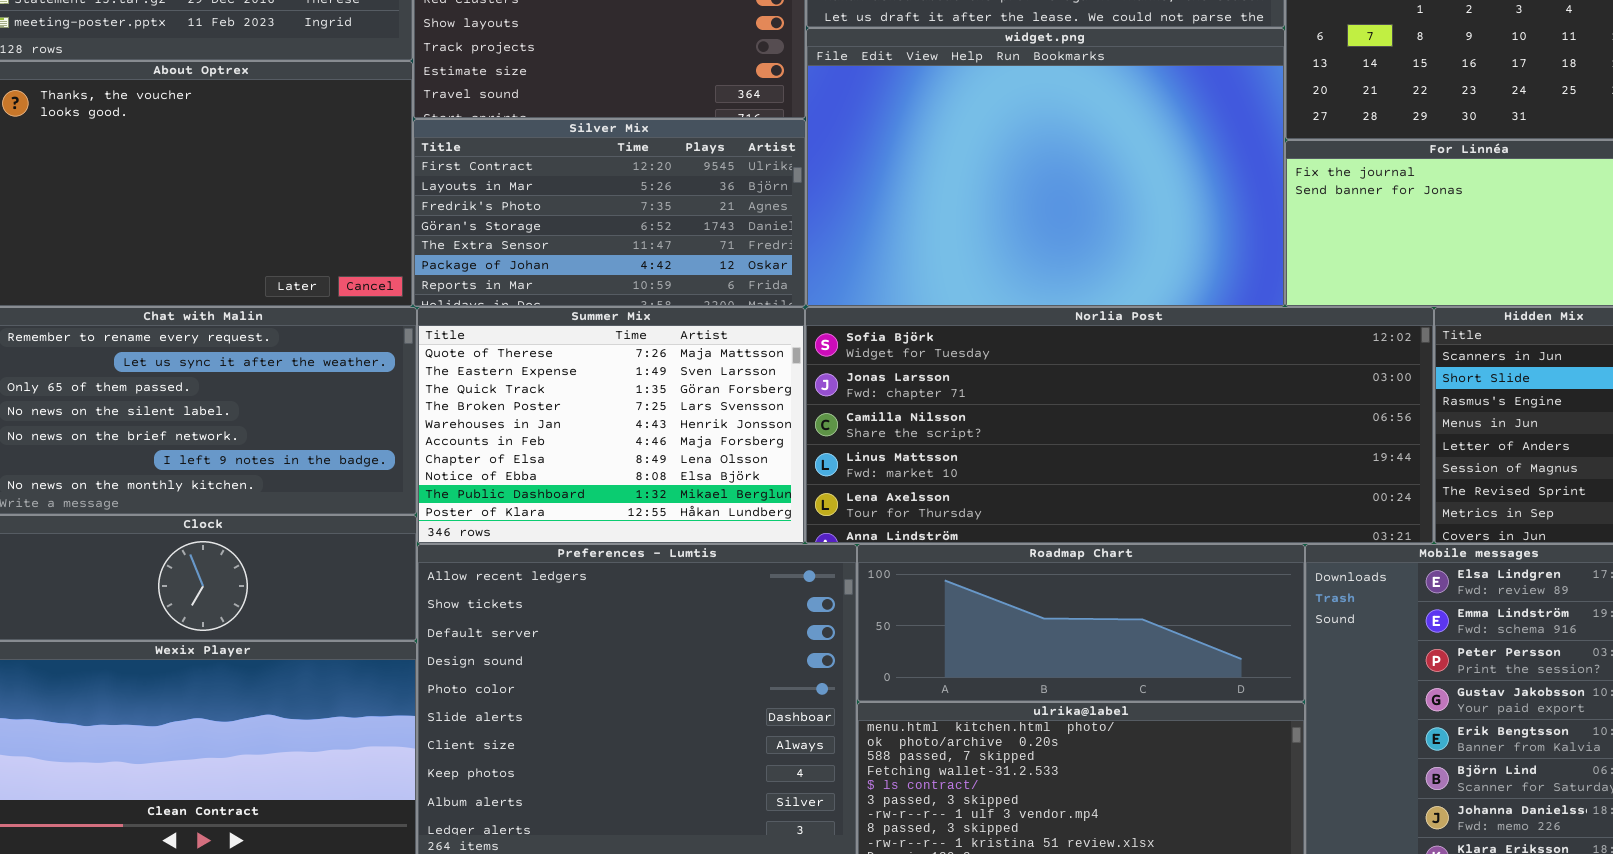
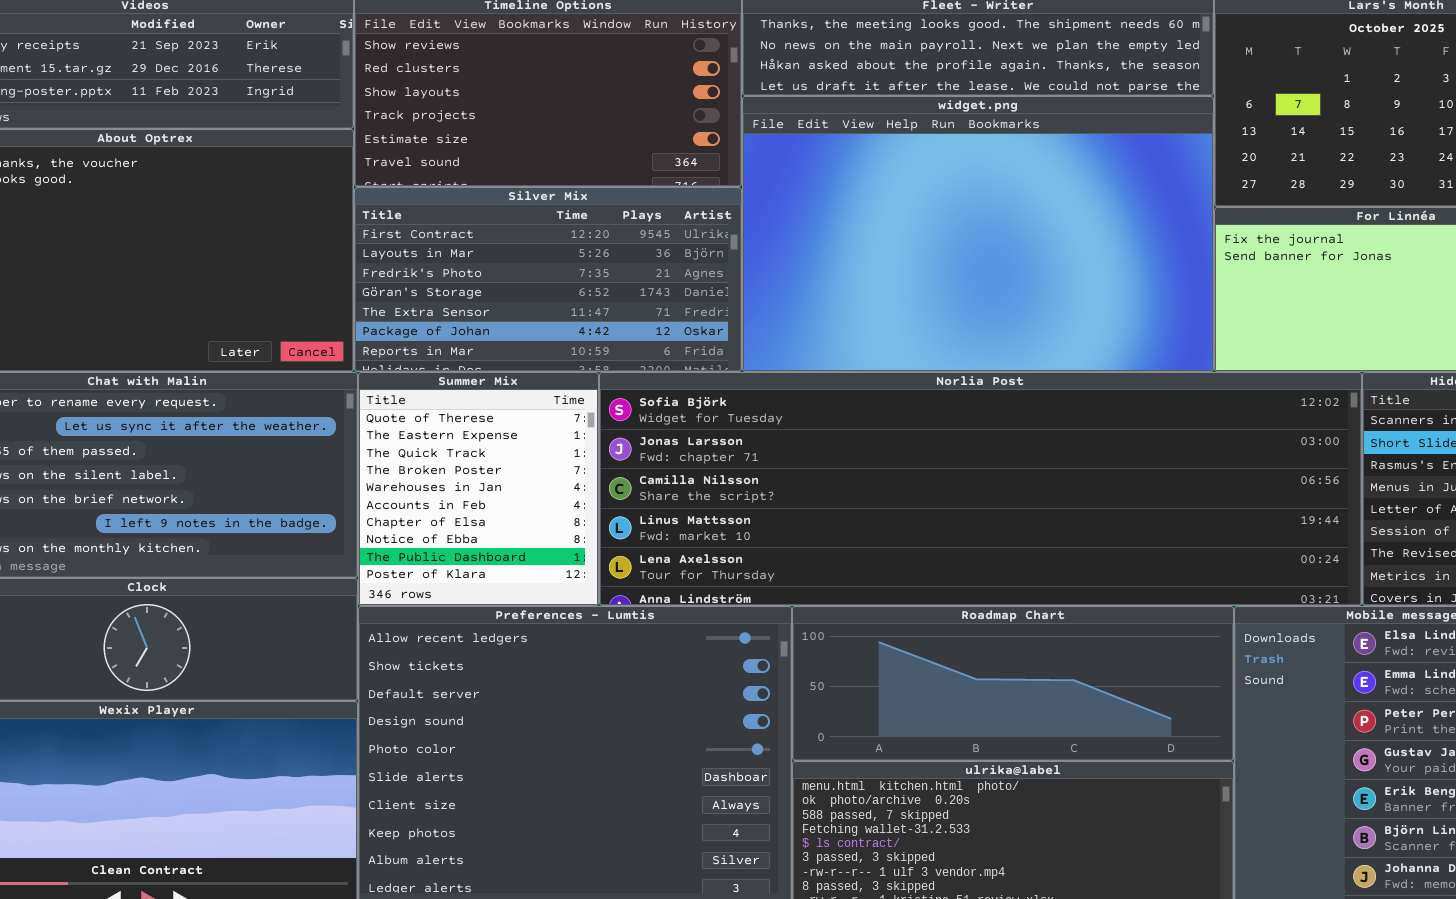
Summer Mix: [417,307,805,544] -> [358,372,599,606], resized
Norlia Post: [805,307,1434,544] -> [599,372,1362,606], resized

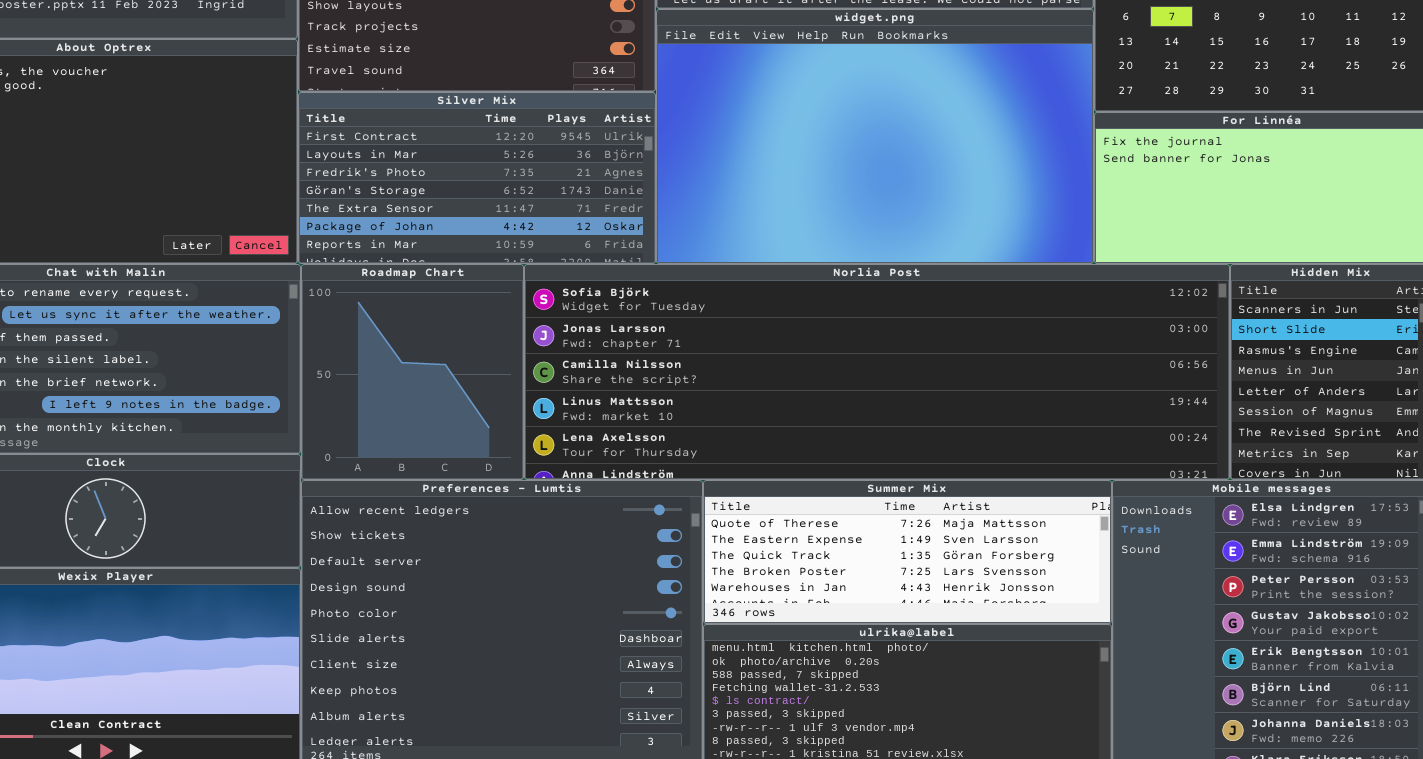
Summer Mix: [358,372,599,606] -> [703,480,1112,624], moved, resized
Roadmap Chart: [792,606,1234,761] -> [301,264,524,480], moved, resized

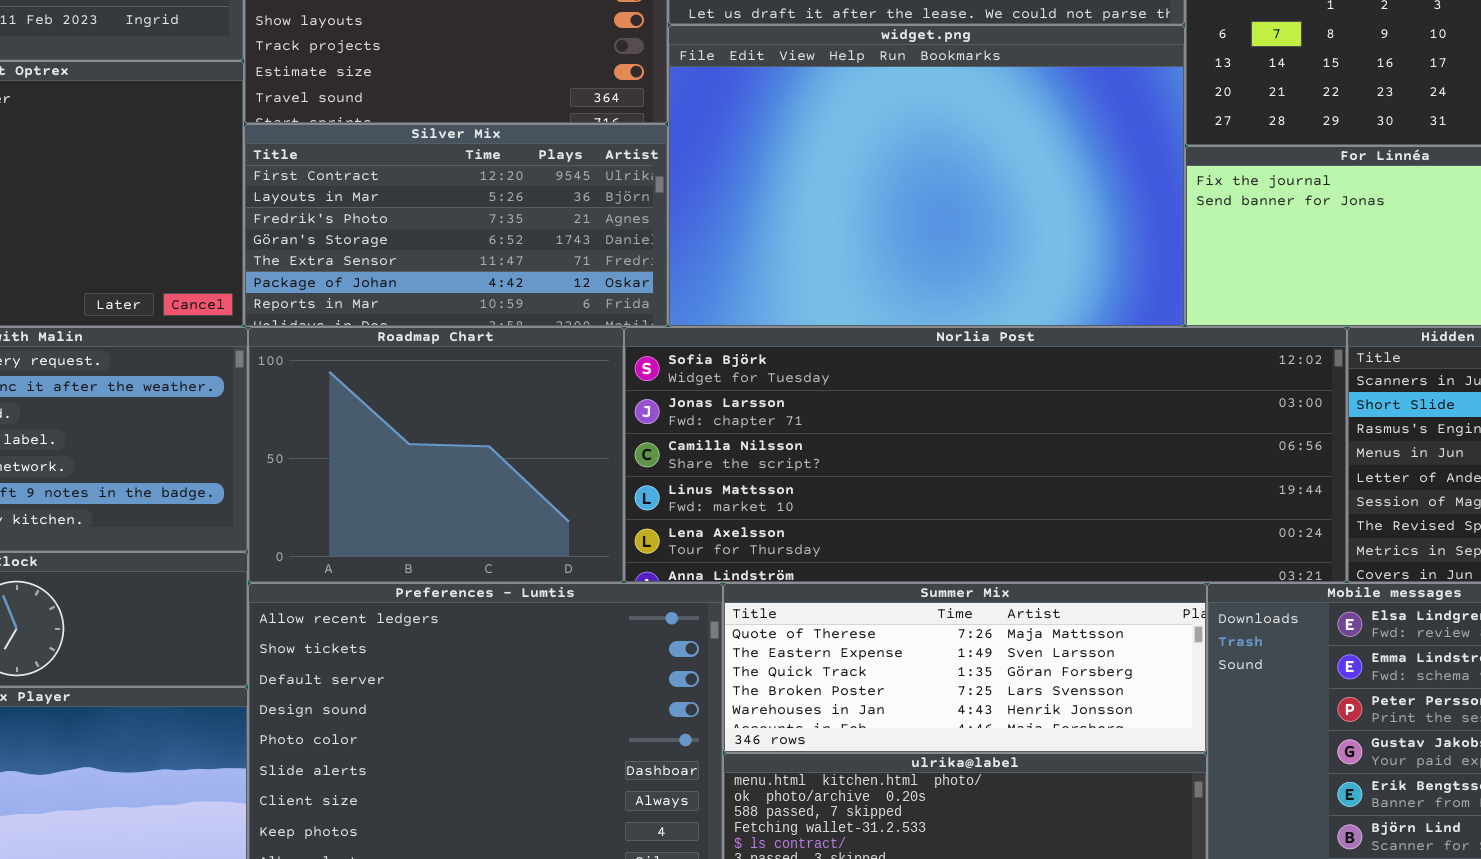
Roadmap Chart: [301,264,524,480] -> [248,327,624,583], resized
Norlia Post: [524,264,1230,480] -> [624,327,1347,583], resized

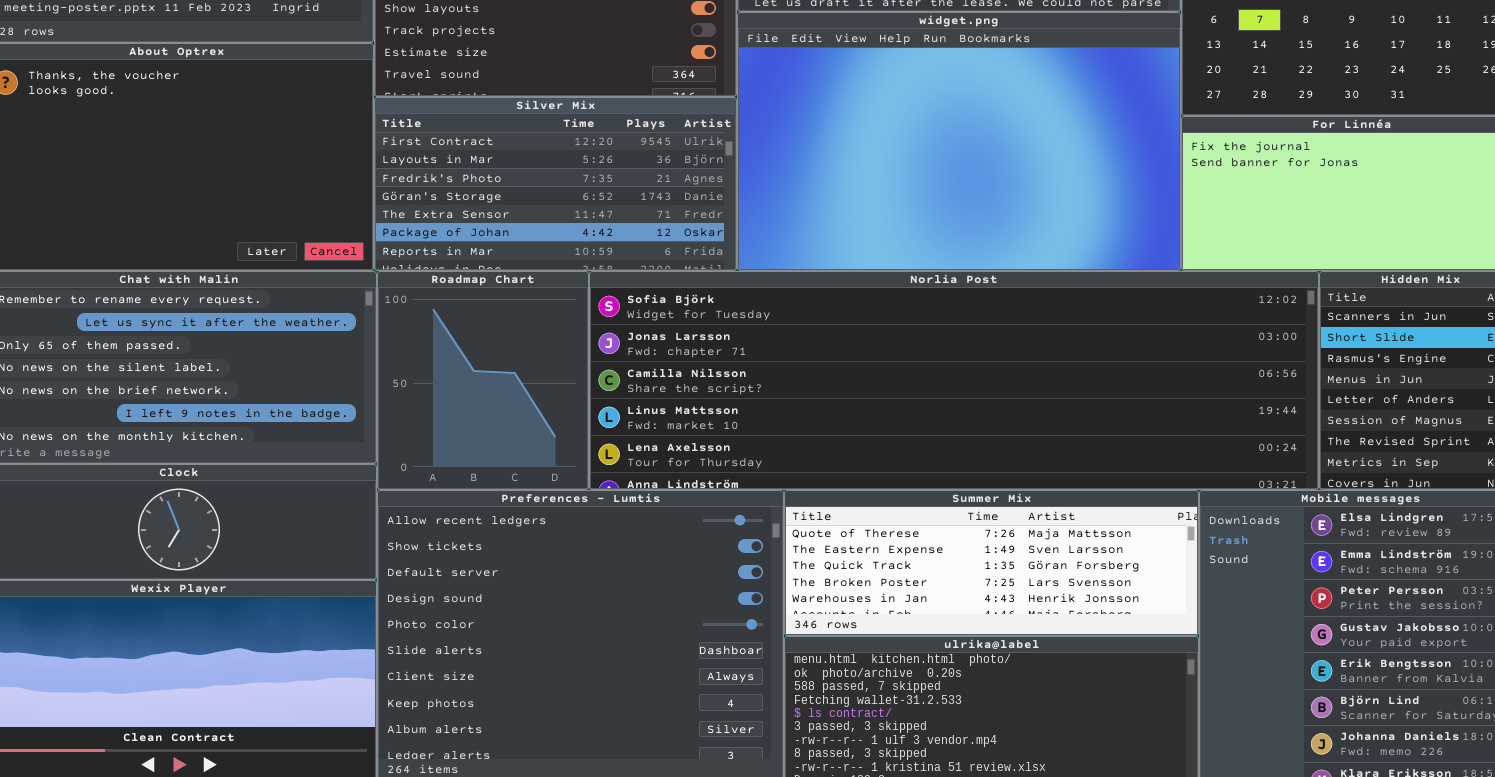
Roadmap Chart: [248,327,624,583] -> [377,271,589,490], resized
Norlia Post: [624,327,1347,583] -> [589,271,1319,490], resized

